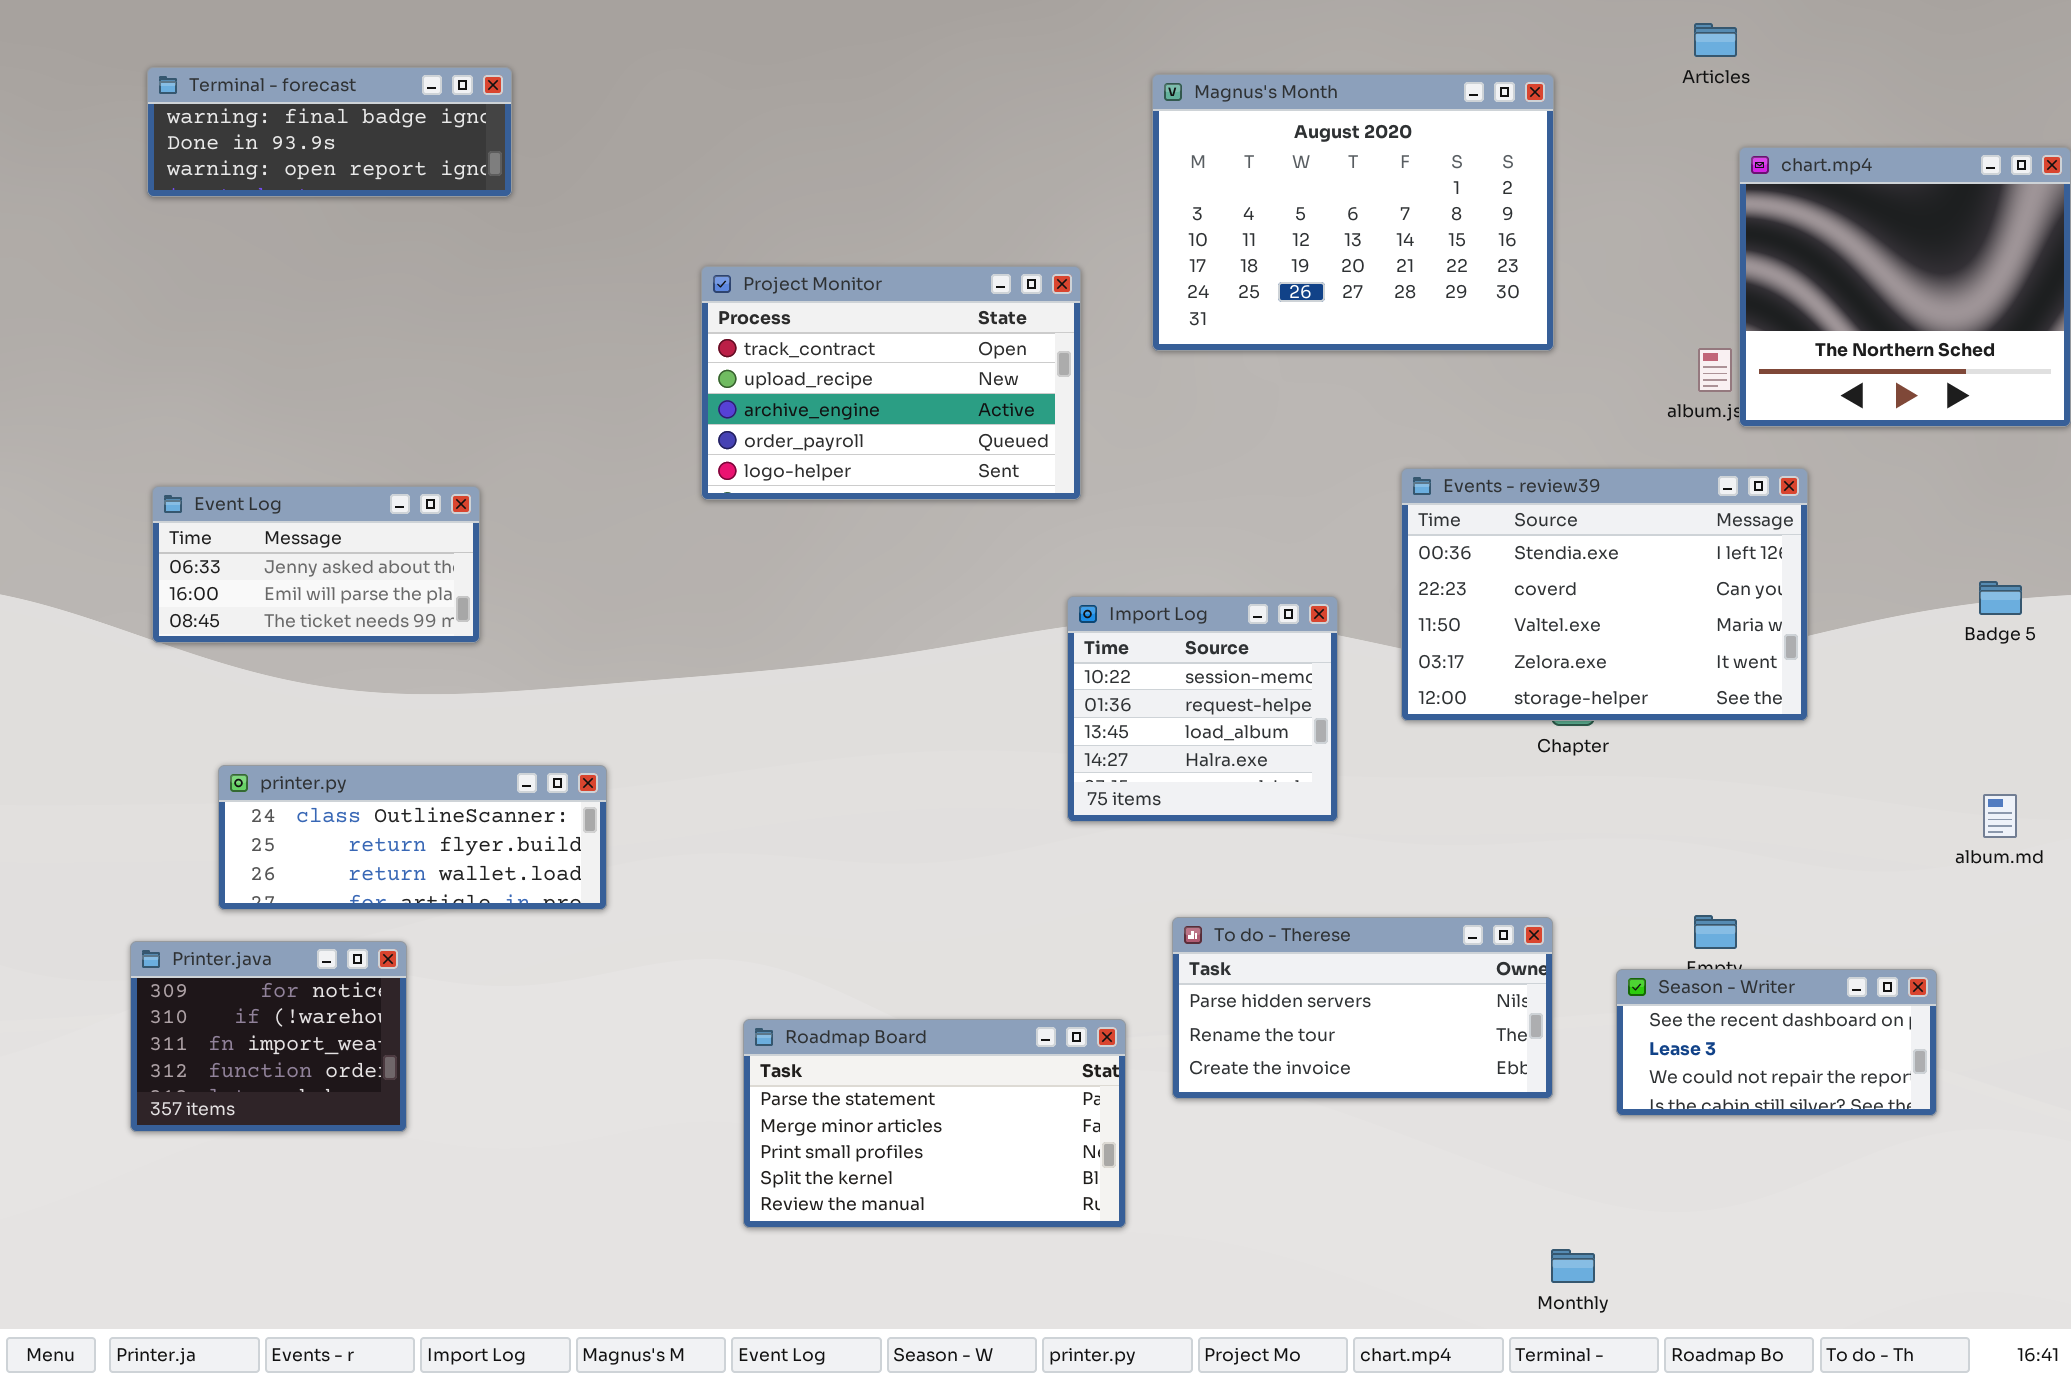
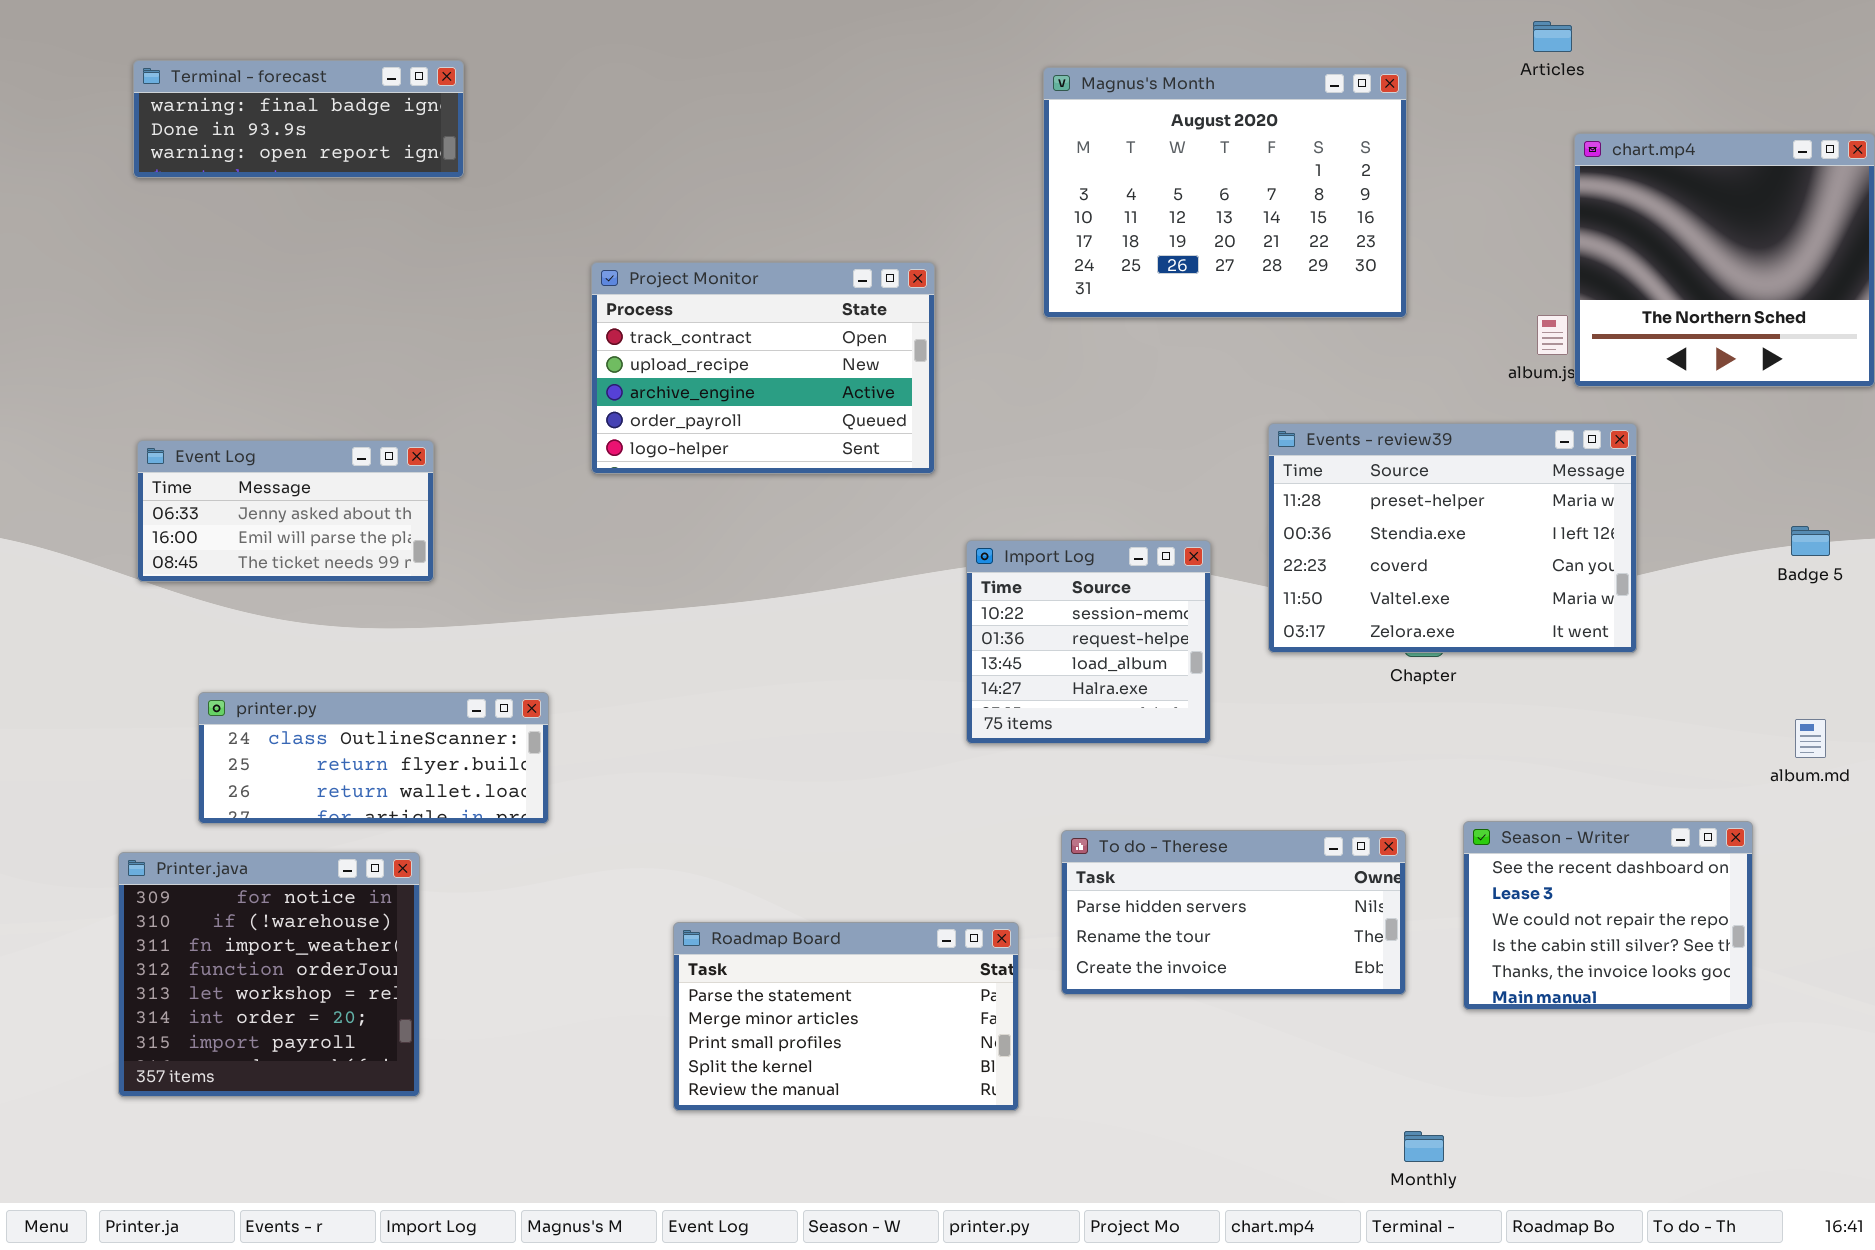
Project Monitor: [701,266,1081,500] -> [591,262,935,474], moved
Events - review39: [1401,468,1808,721] -> [1268,423,1637,653], scrolled up 1 row
Printer.java: [130,941,407,1132] -> [118,852,420,1097], resized
Season - Writer: [1616,969,1937,1116] -> [1463,821,1753,1010], resized

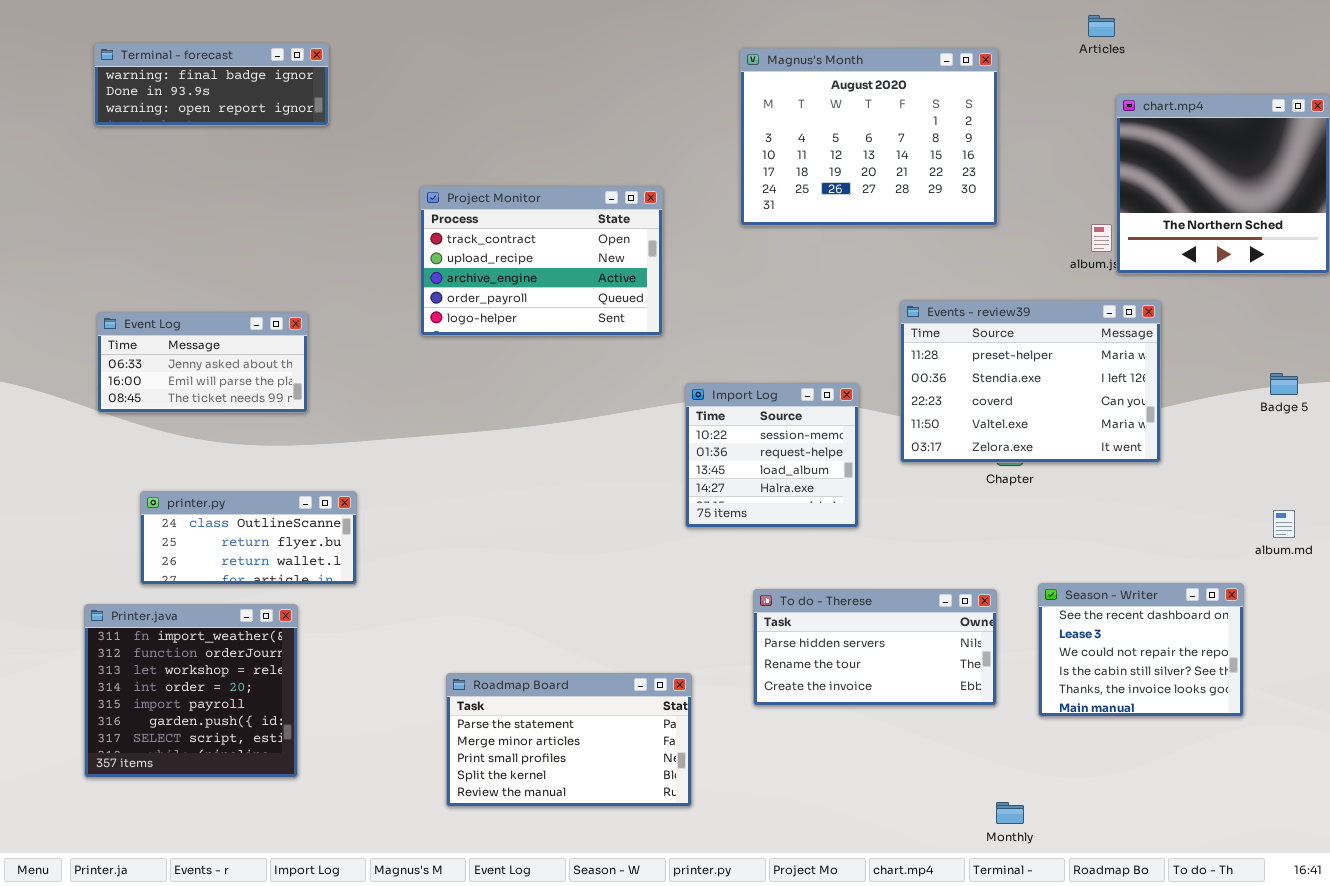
printer.py: [198,692,549,824] -> [140,491,357,585], resized
Printer.java: [118,852,420,1097] -> [84,604,298,778], scrolled down 2 rows
Roadmap Board: [673,922,1019,1111] -> [446,673,692,807], moved

